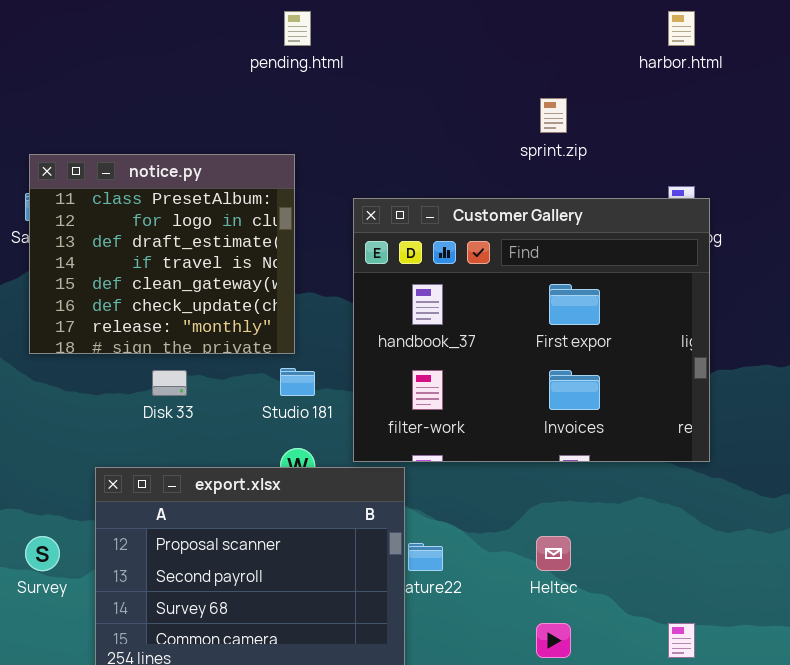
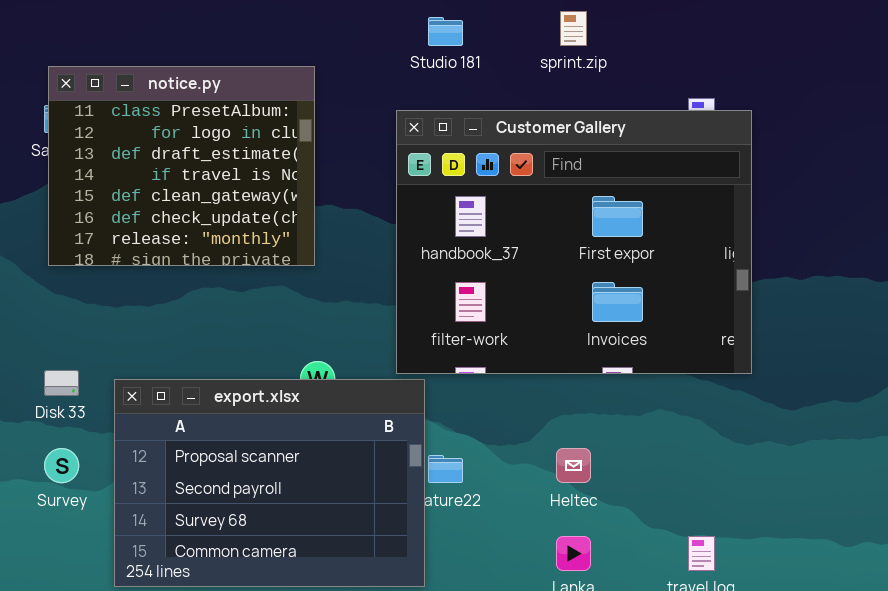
Customer Gallery: [353,198,710,462] -> [396,110,752,374], moved
Studio 181: [280,368,315,396] -> [428,17,463,46], moved
Disk 33: [152,370,187,396] -> [44,370,79,396], moved

